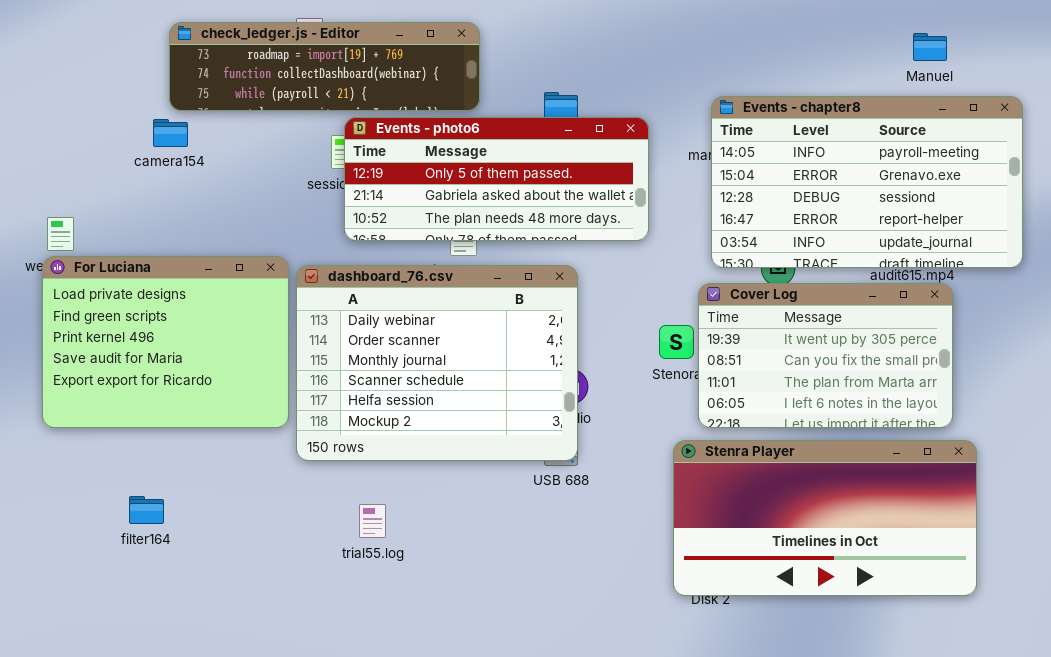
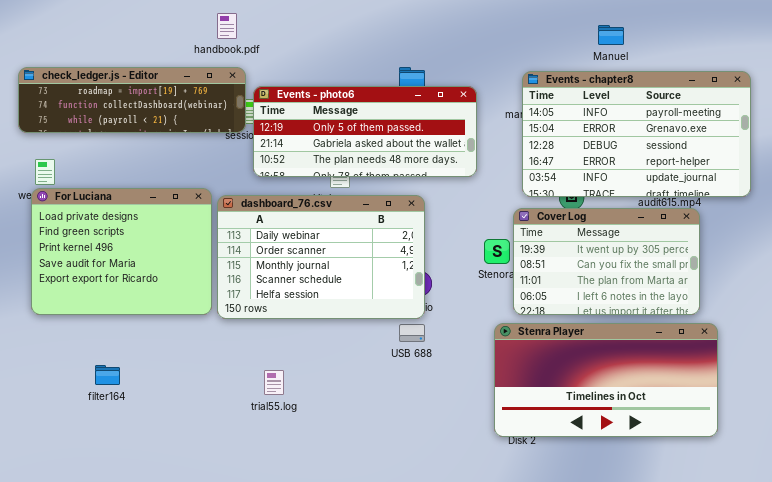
check_ledger.js - Editor: [169,22,480,111] -> [18,67,246,133], moved
Manuel: [913,33,947,61] -> [598,25,624,45], moved
dashboard_76.csv: [296,265,578,461] -> [217,195,425,319], resized

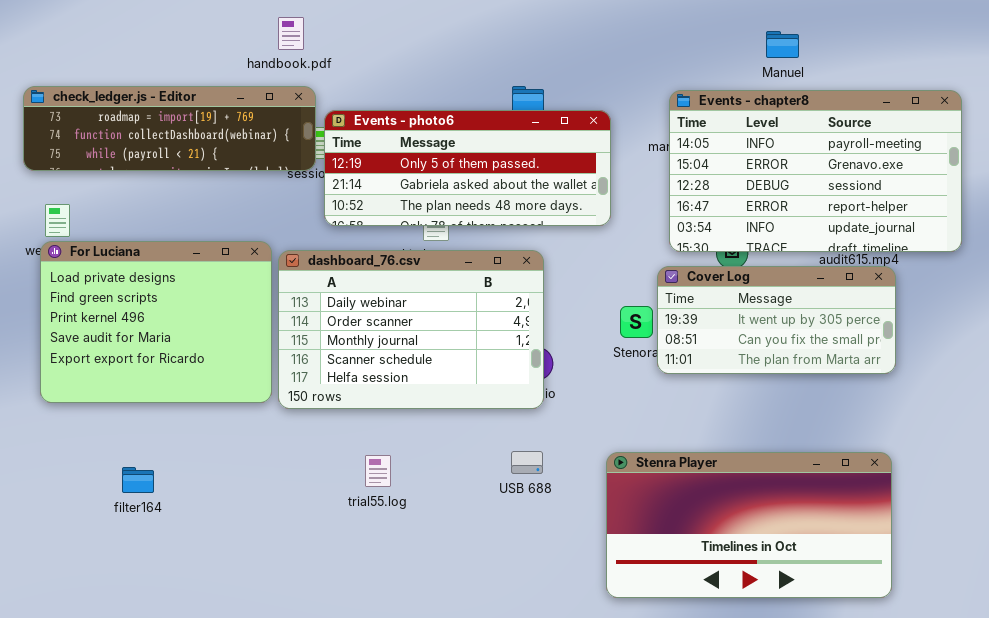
Cover Log: [513,208,700,315] -> [657,266,896,374], resized
Stenra Player: [494,323,718,437] -> [606,452,892,598], moved
USB 688: [399,324,425,342] -> [511,451,543,474], moved
trial55.log: [264,370,284,395] -> [365,455,391,487], moved

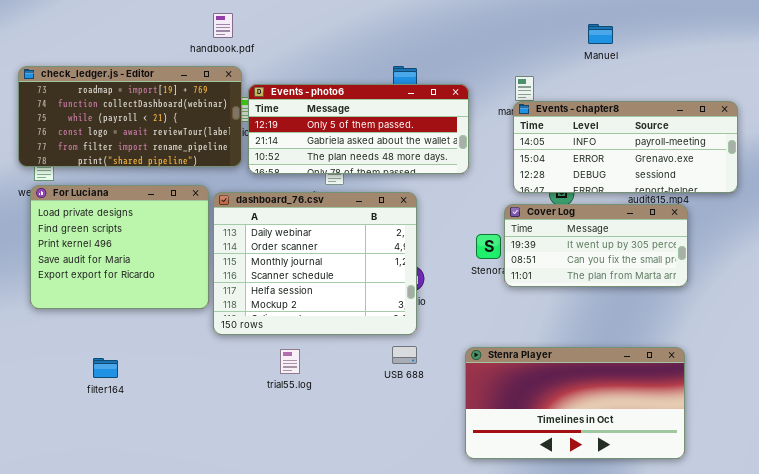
check_ledger.js - Editor: [23,86,316,171] -> [18,66,242,167], resized
Events - chapter8: [669,90,962,252] -> [513,101,738,193], resized
dashboard_76.csv: [278,250,544,409] -> [213,192,417,335], resized

